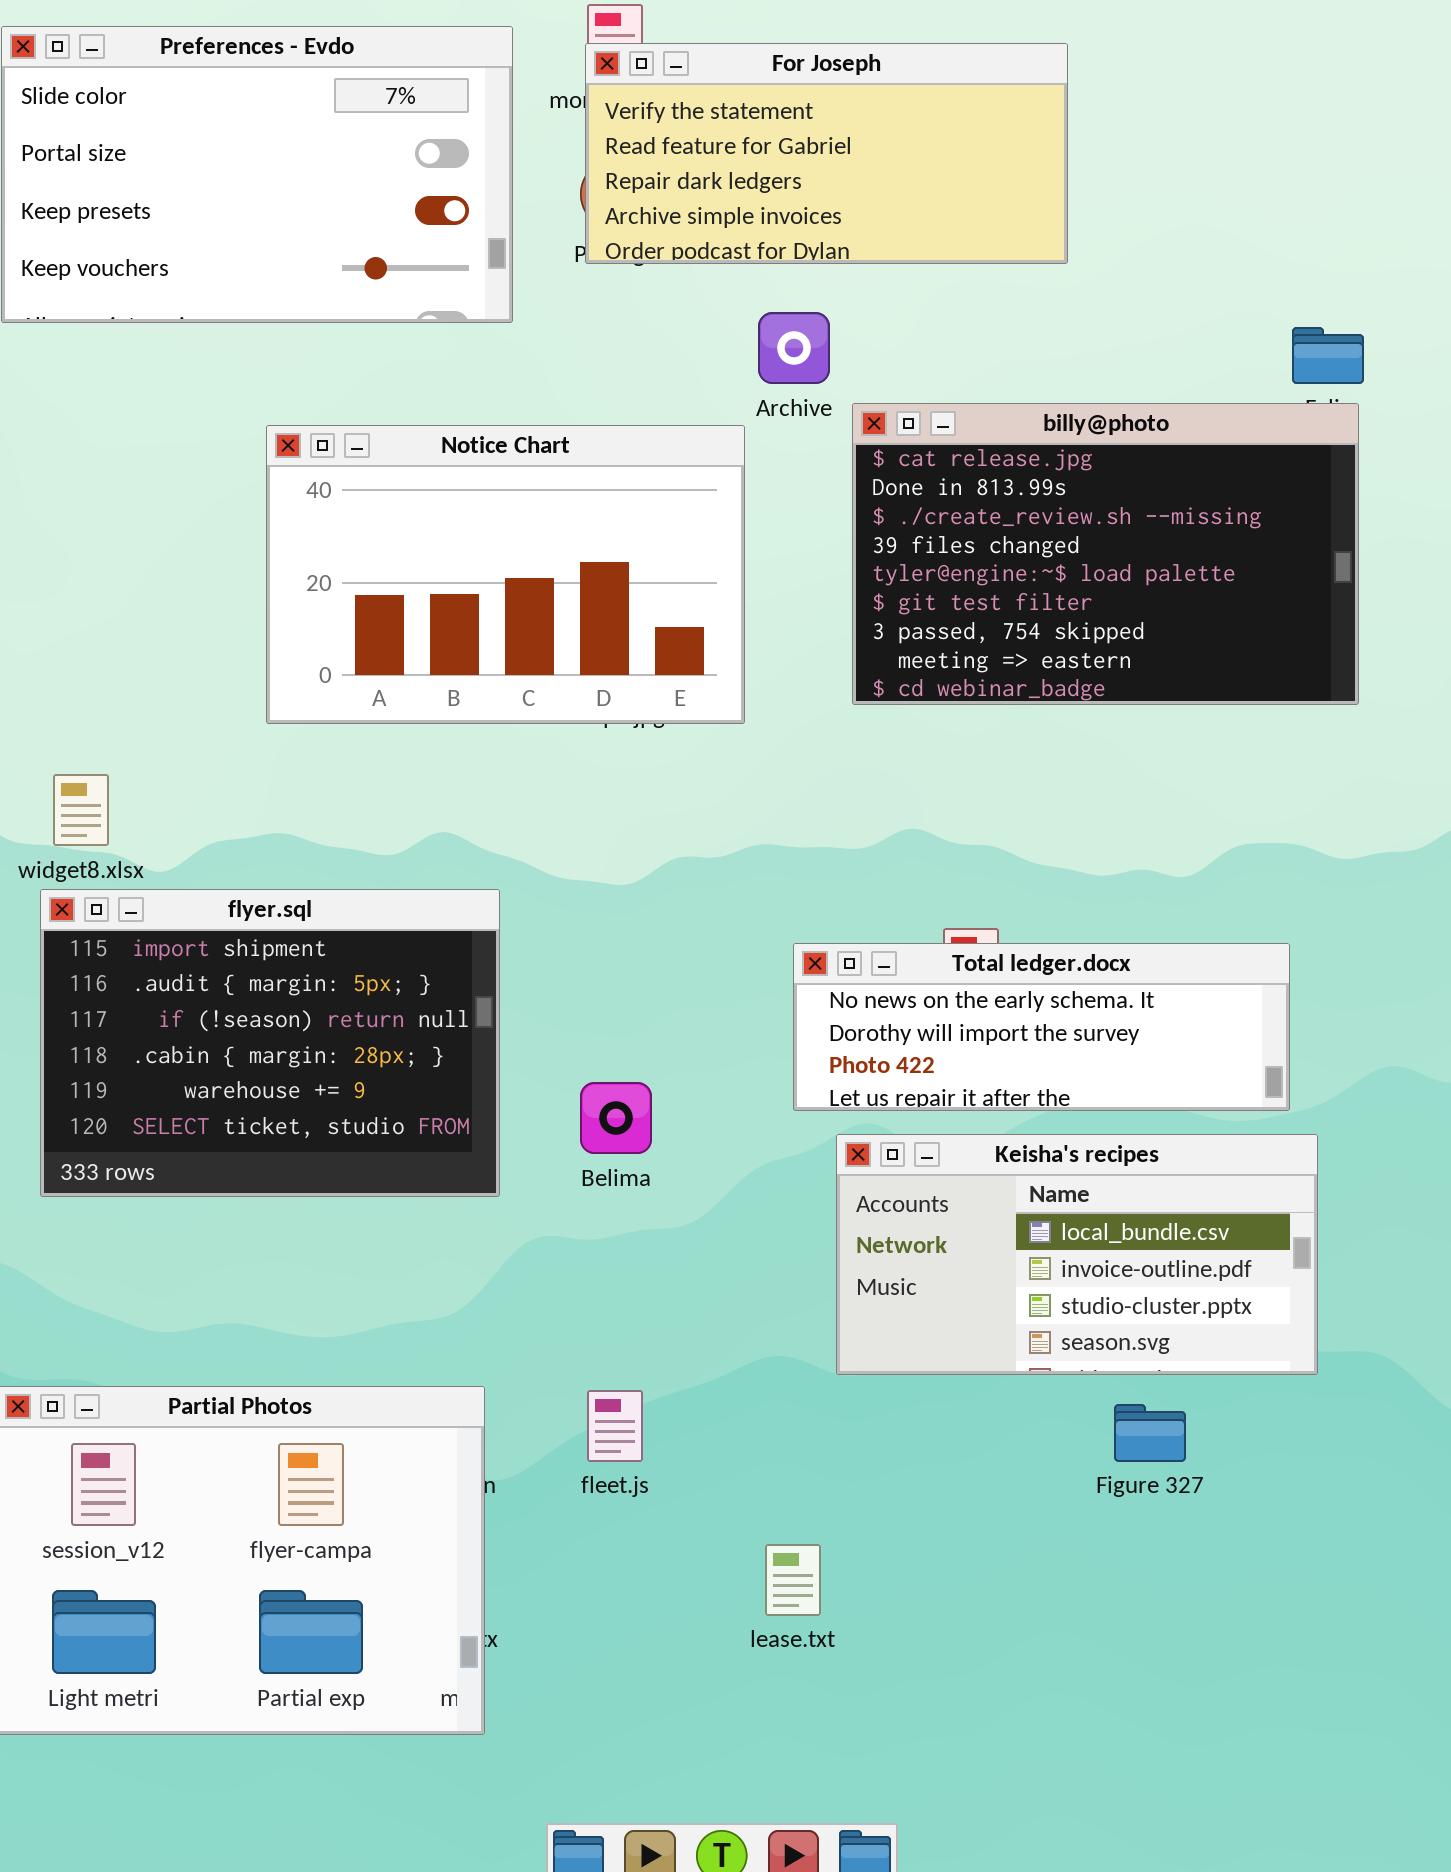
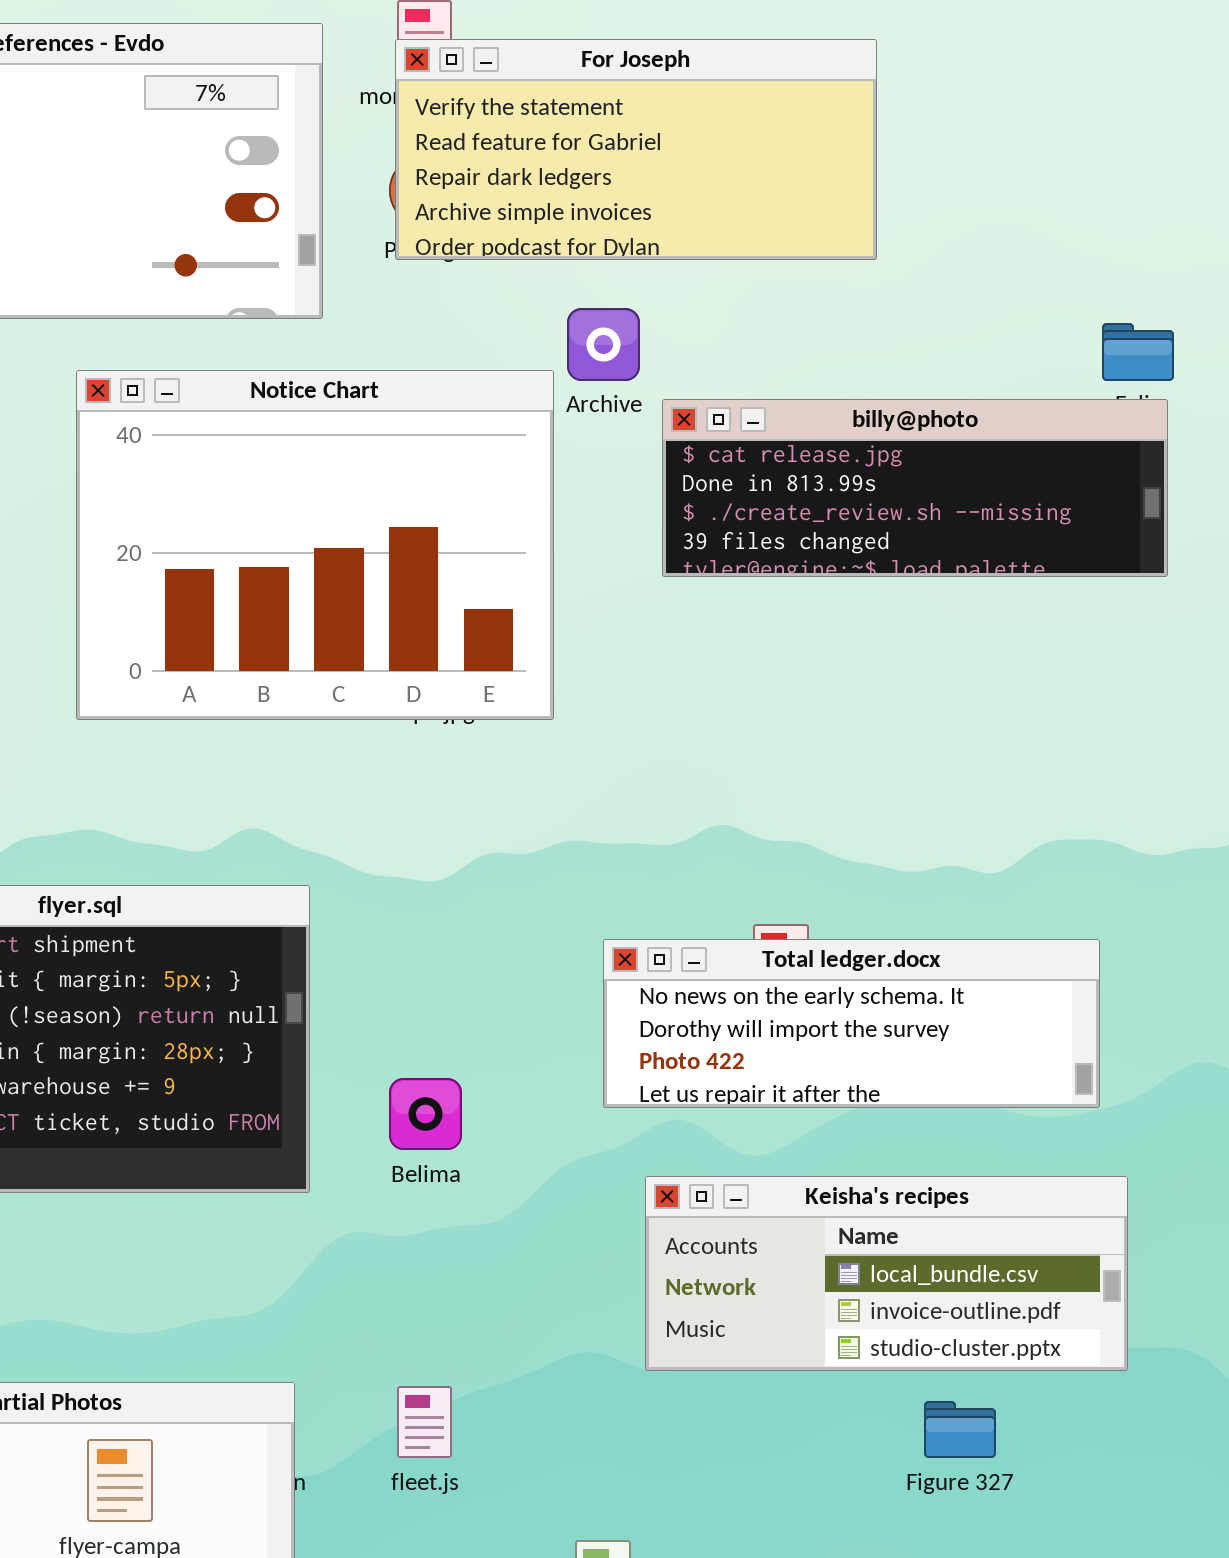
billy@photo: [852,403,1359,705] -> [662,399,1168,577], resized
Notice Chart: [266,425,745,724] -> [76,370,554,720], resized
Keisha's recipes: [836,1134,1318,1375] -> [645,1176,1128,1371], resized

